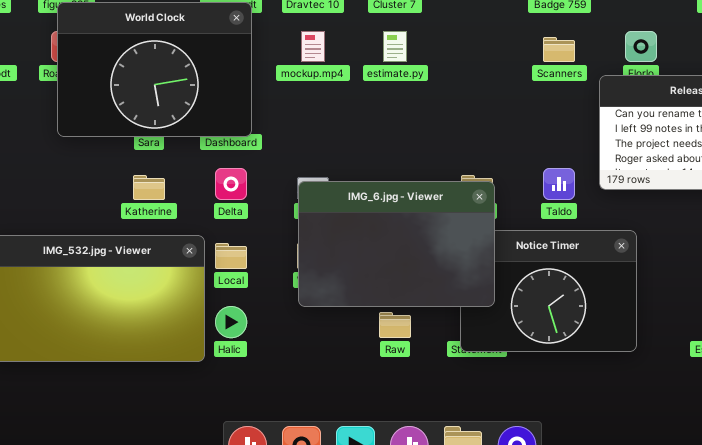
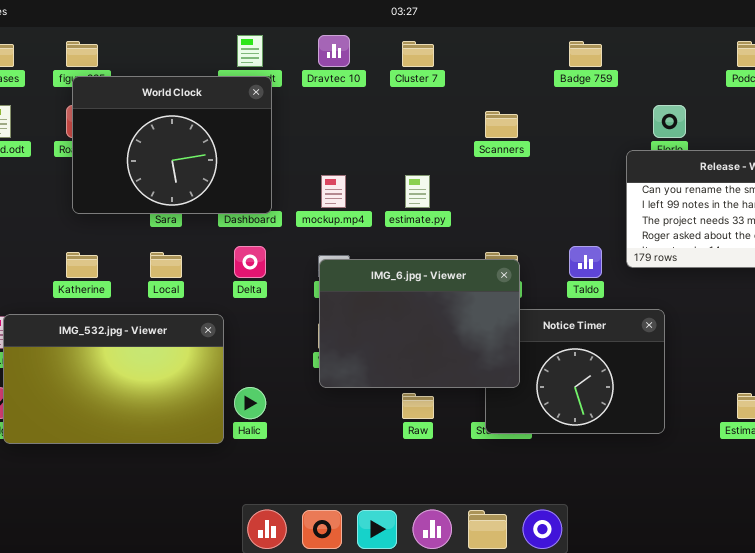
mockup.mp4: [301,31,325,62] -> [321,175,346,208], moved
estimate.py: [383,31,407,62] -> [405,175,430,208], moved
Scanners: [543,37,575,62] -> [485,111,518,138], moved
Katherine: [133,175,165,200] -> [66,252,98,278], moved
Local: [215,243,247,269] -> [150,252,182,278], moved

